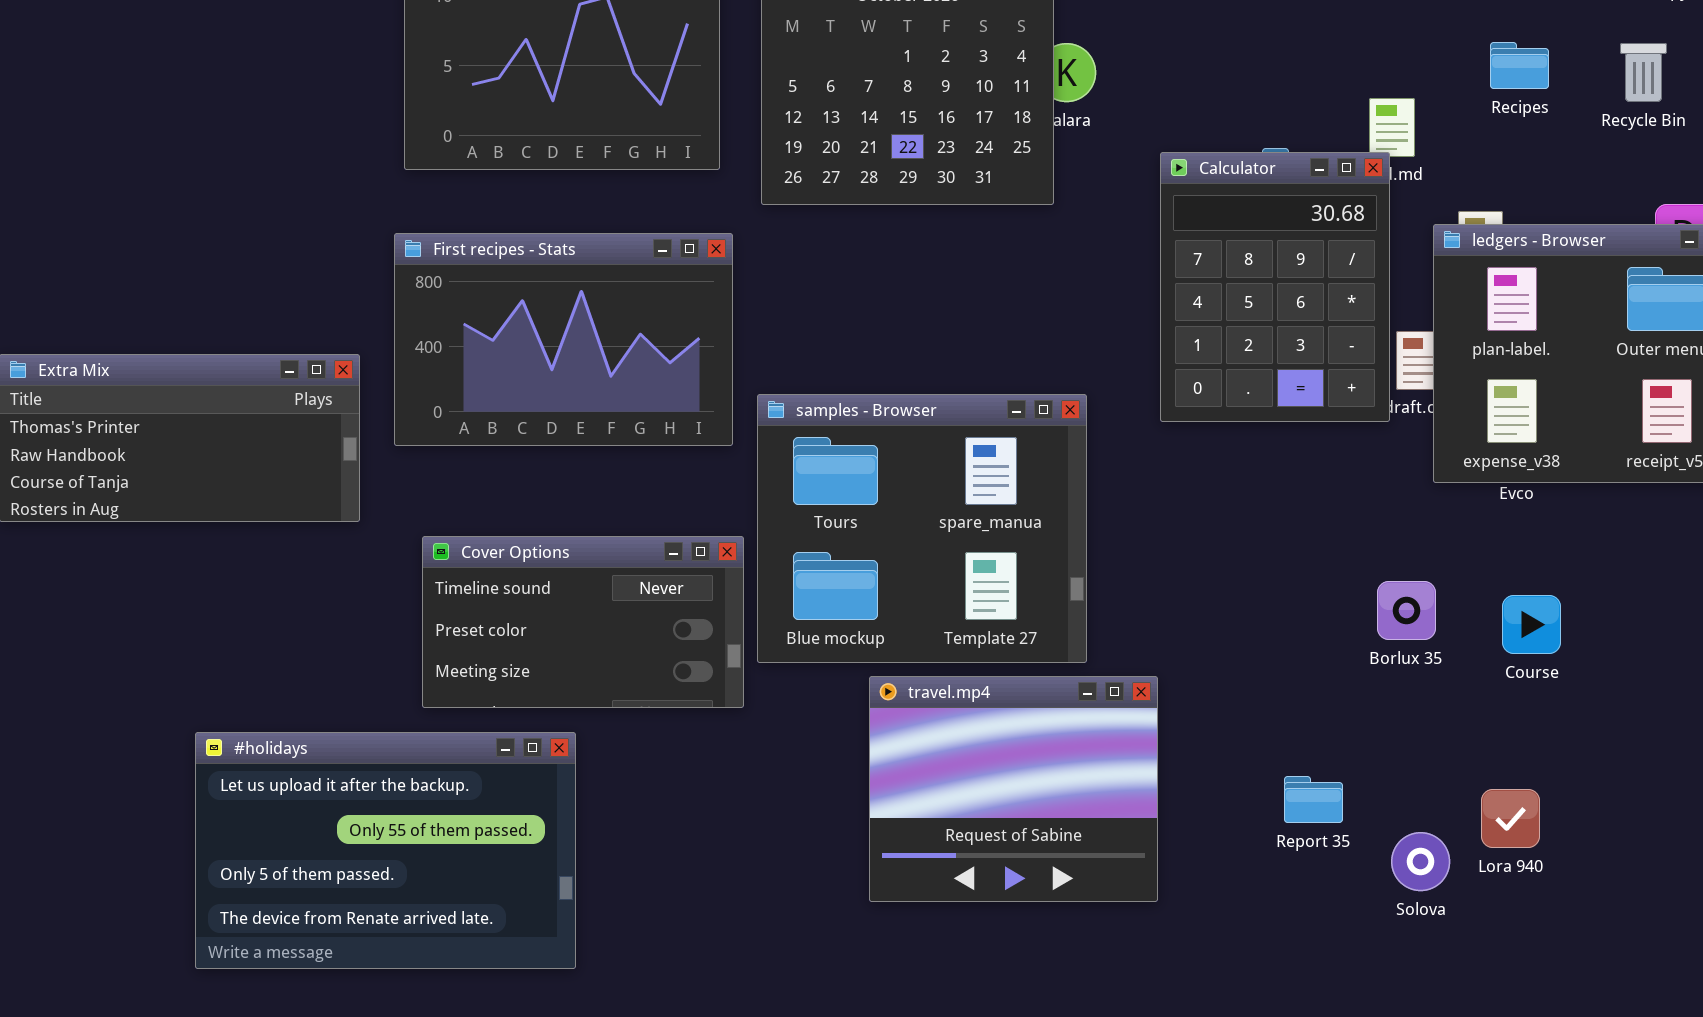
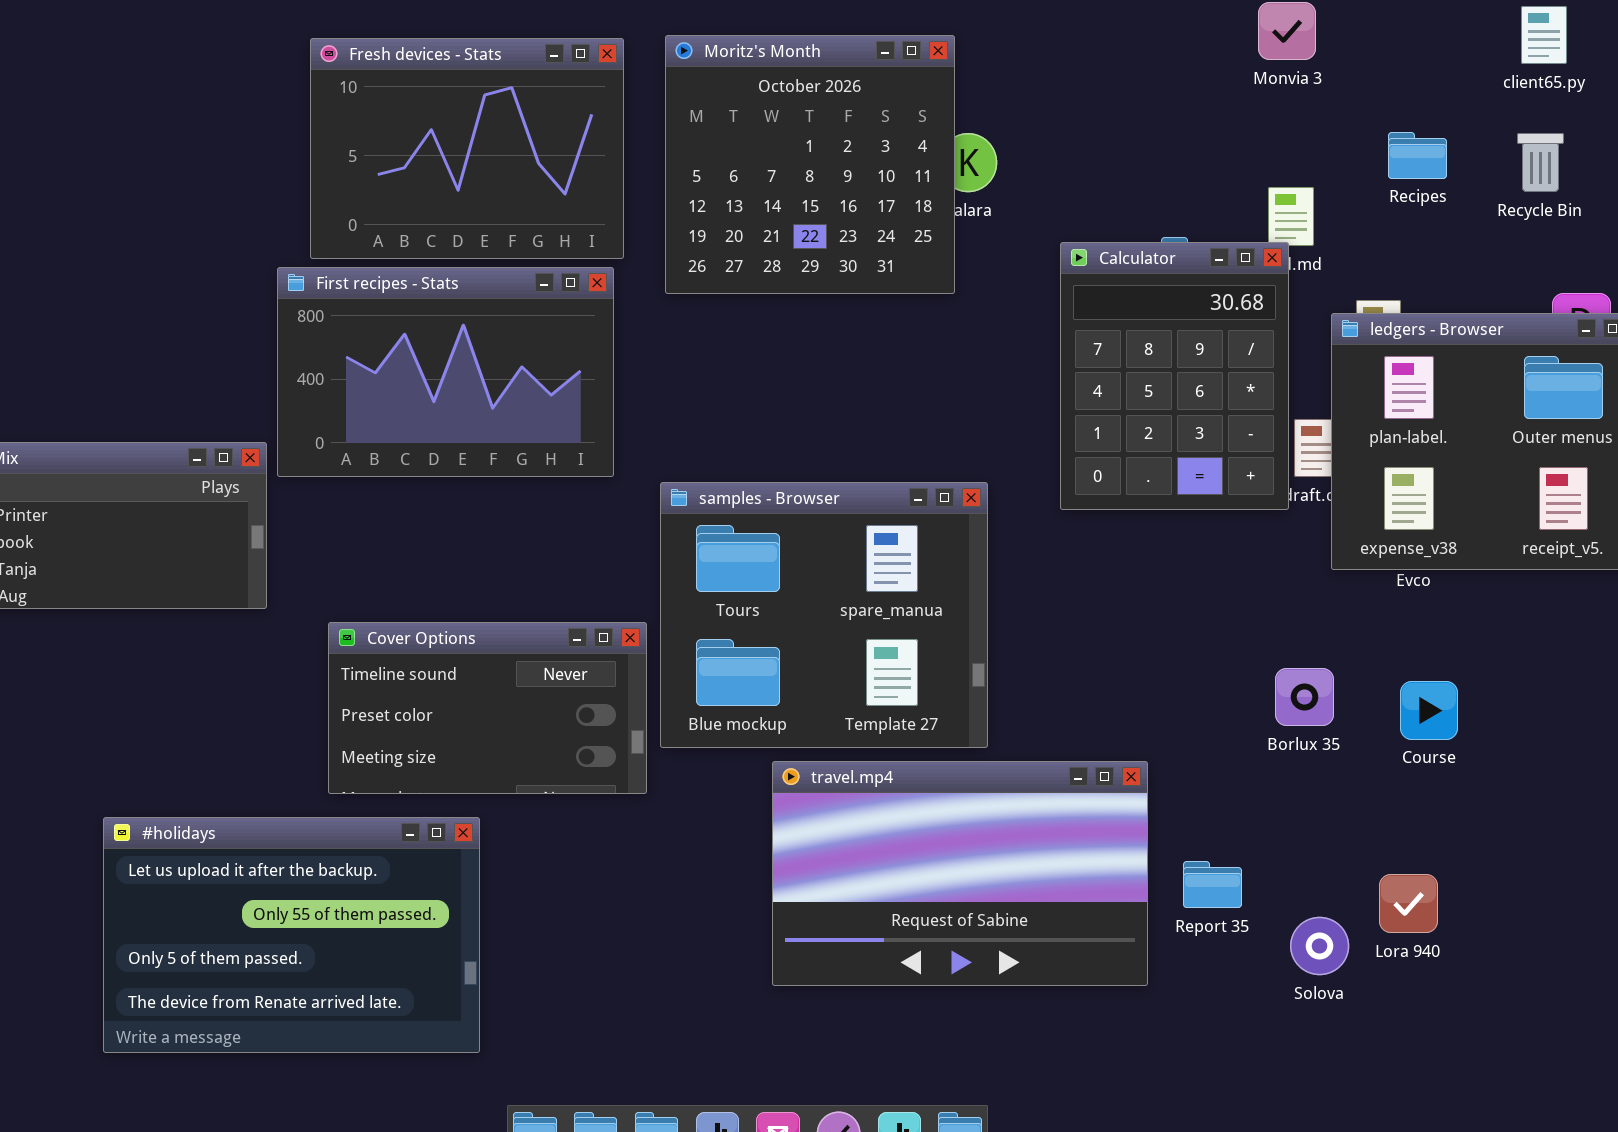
First recipes - Stats: [394,233,733,446] -> [277,267,614,477], moved
travel.mp4: [869,676,1158,902] -> [772,761,1148,986], resized

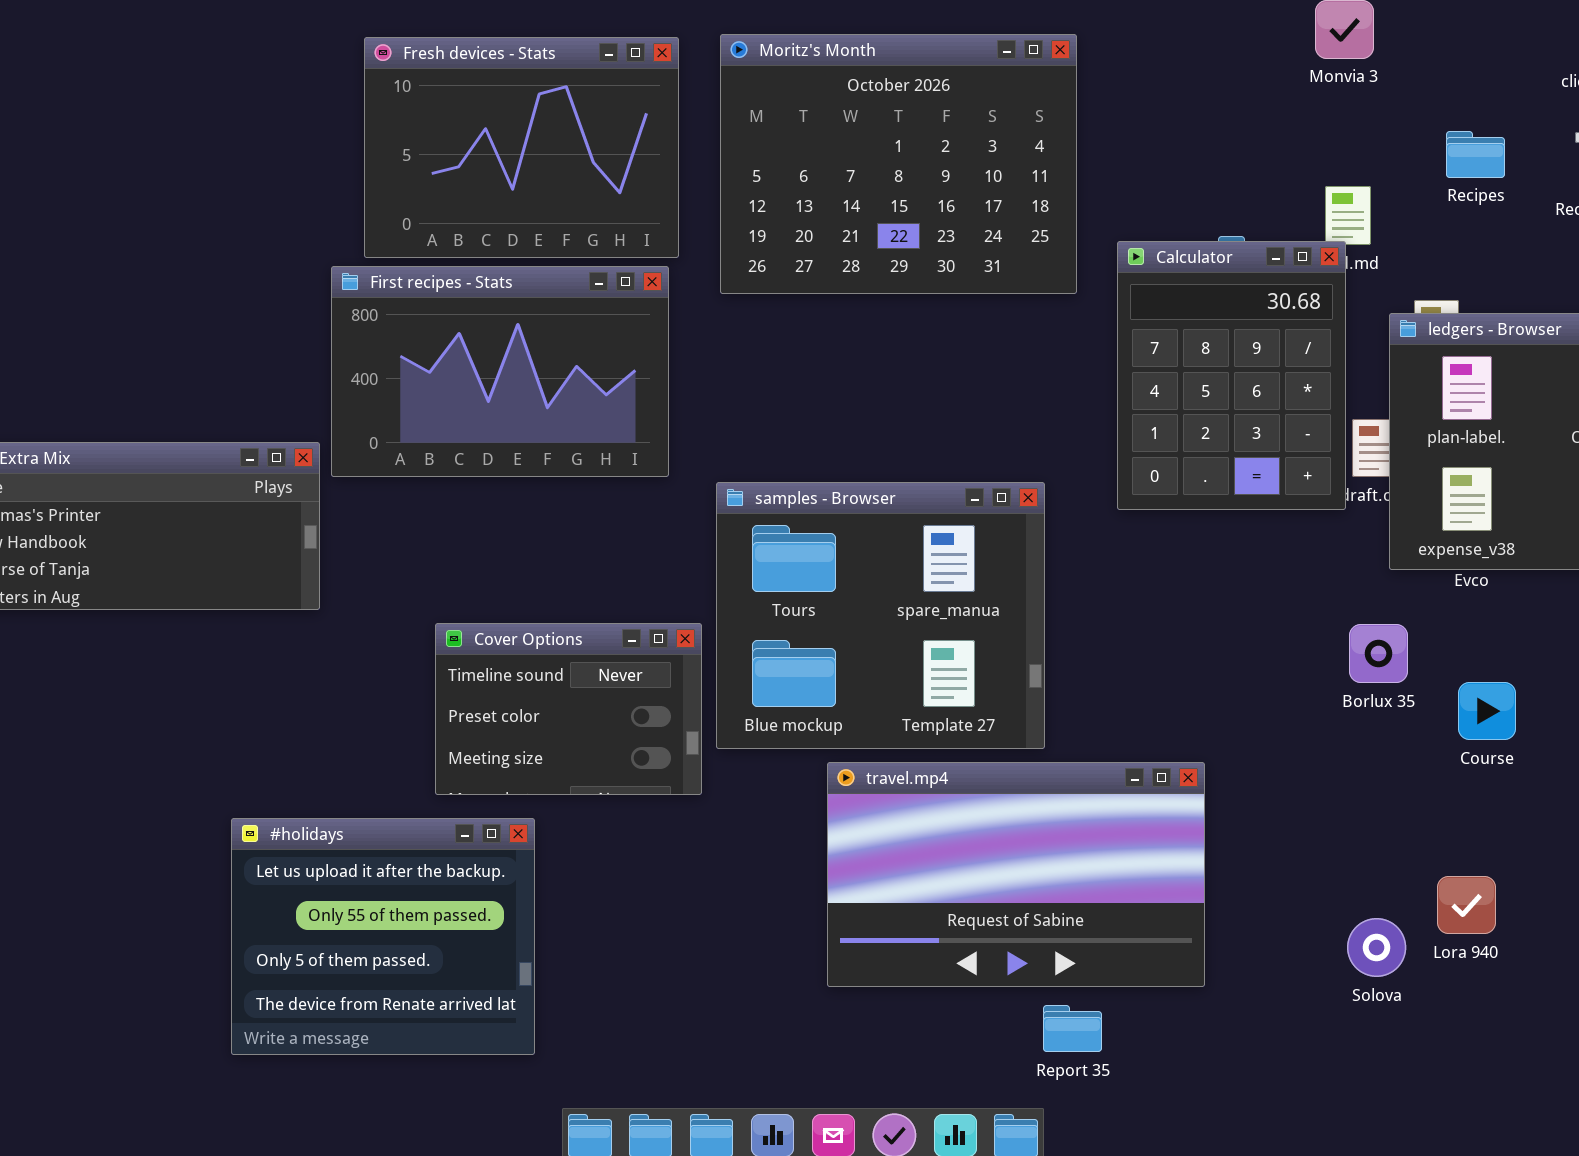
Moritz's Month: [665,35,955,294] -> [720,34,1077,294], resized
Cover Options: [328,622,647,794] -> [435,623,702,795], resized
Borlux 35: [1275,668,1334,726] -> [1349,624,1408,683], moved
#holidays: [103,817,480,1053] -> [231,818,535,1055], resized
Report 35: [1183,861,1242,908] -> [1043,1005,1102,1052], moved

